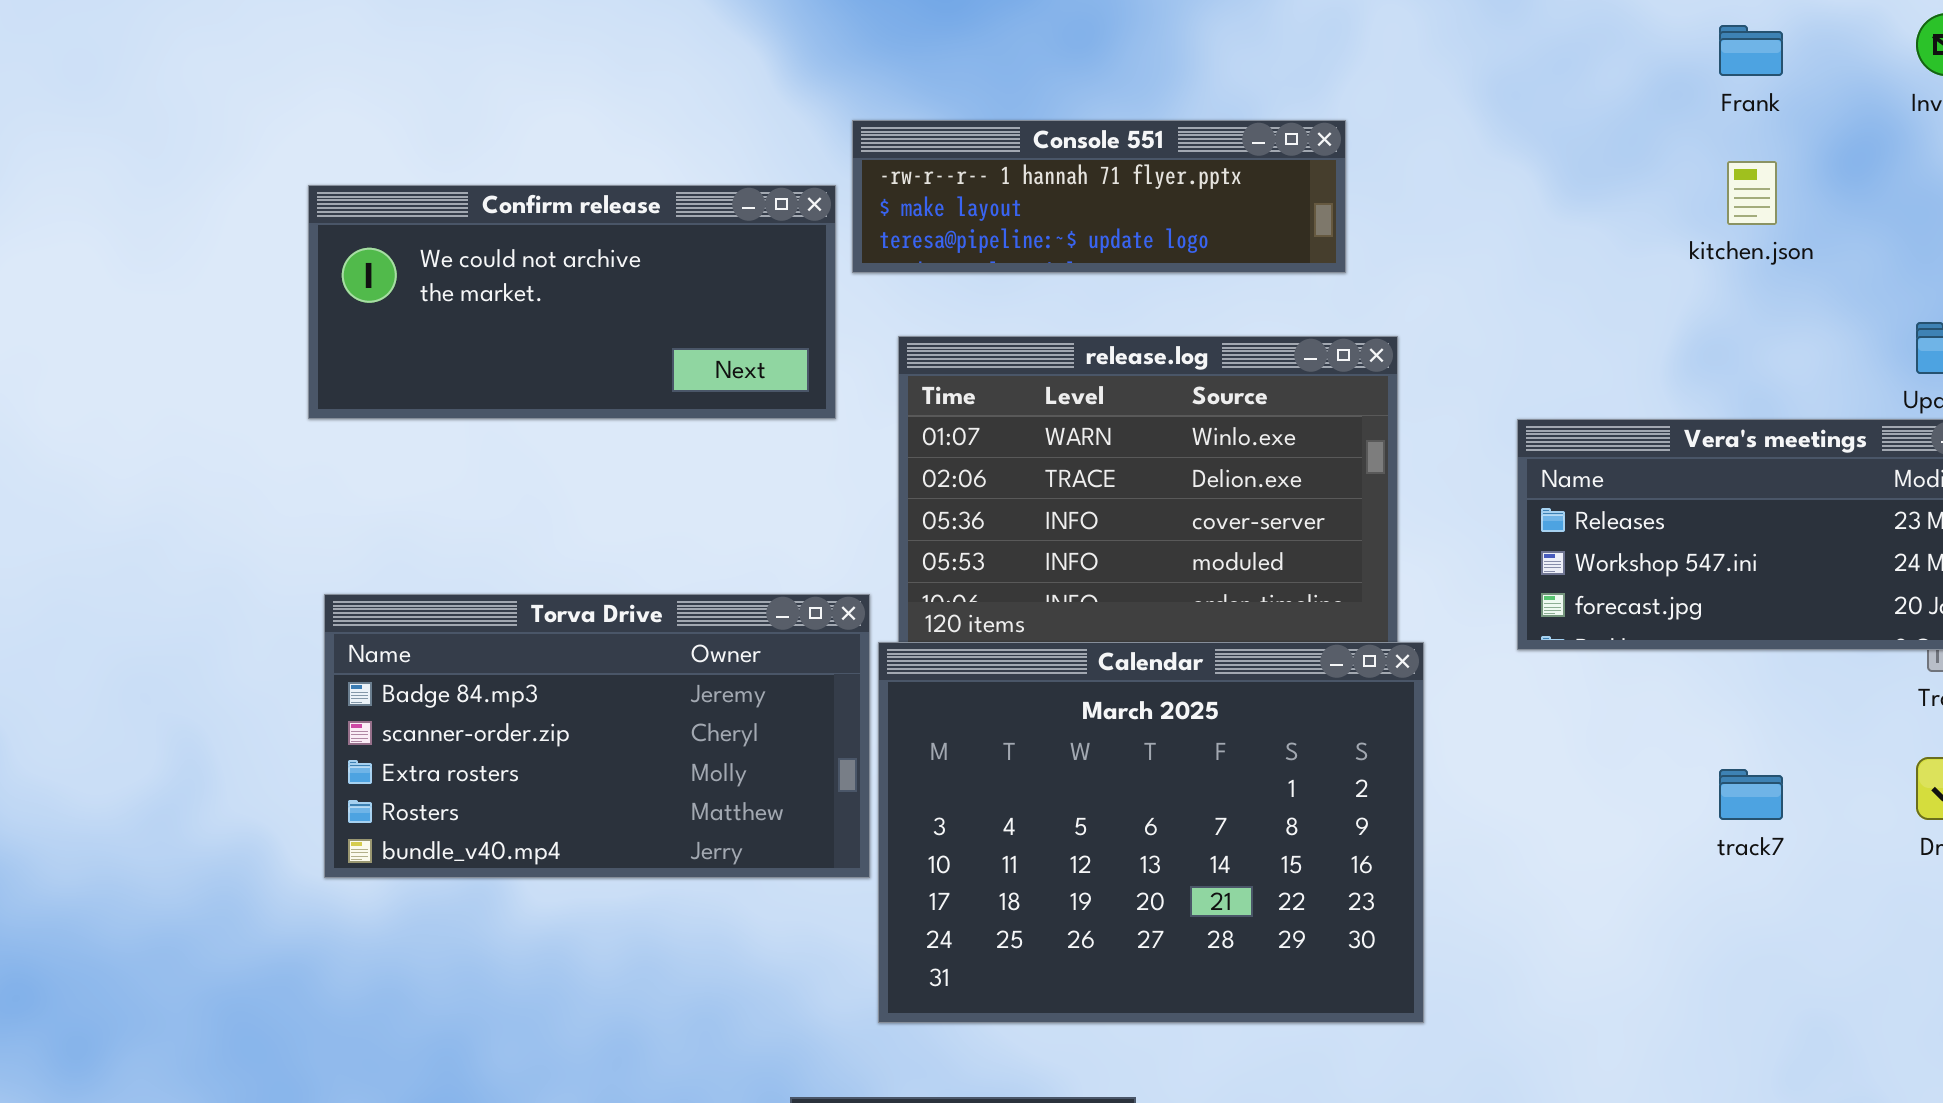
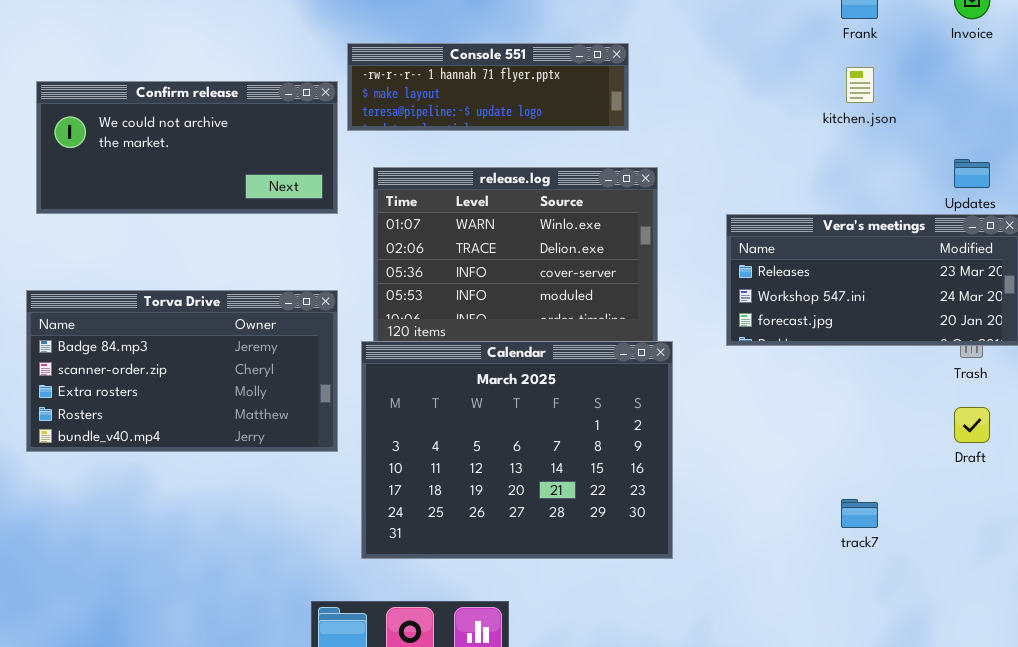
Torva Drive: [324,594,870,878] -> [26,290,338,452], moved
track7: [1719,769,1783,820] -> [841,499,878,528], moved

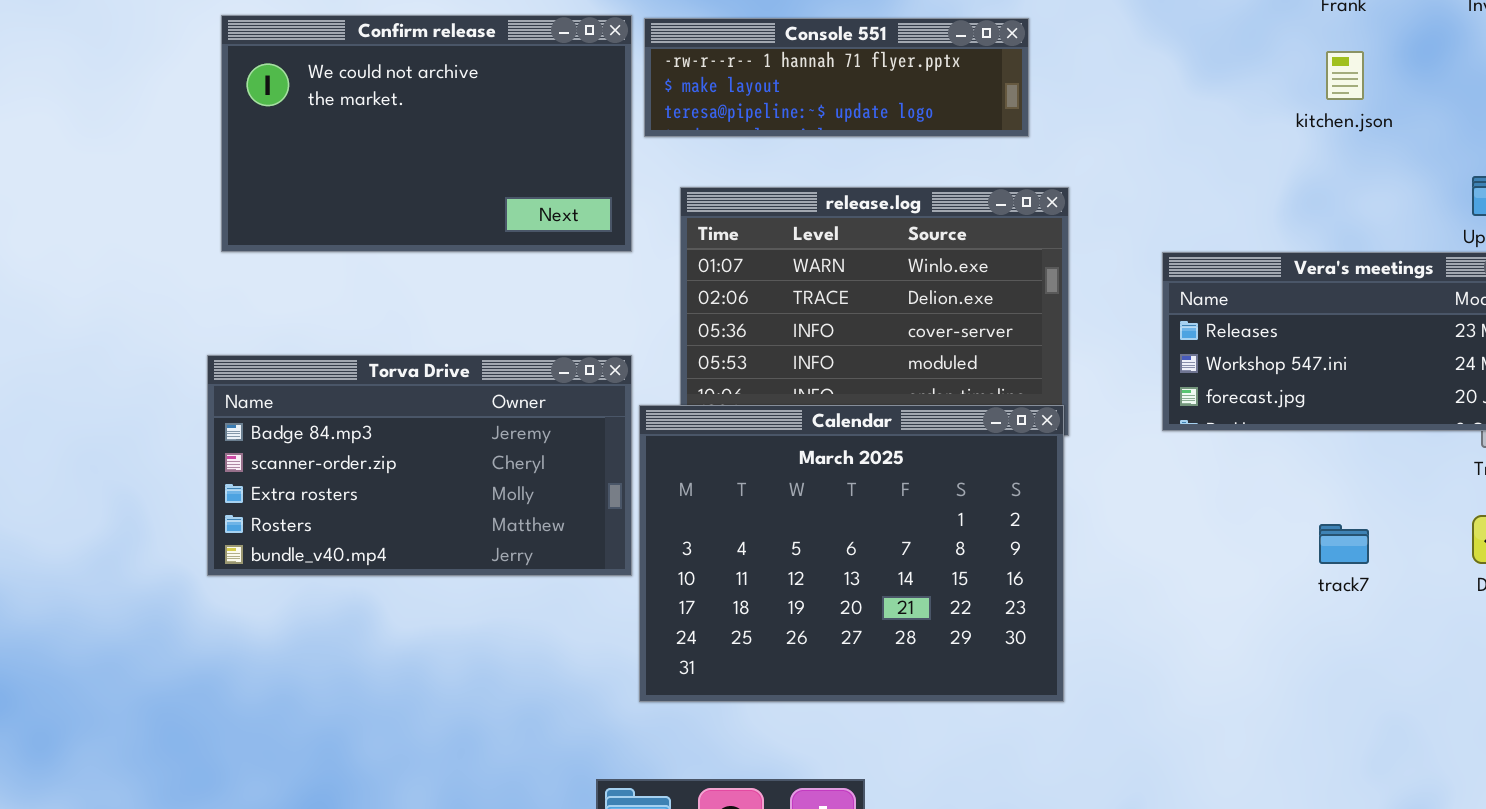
Confirm release: [36,81,338,214] -> [221,15,632,252], resized
Calendar: [361,341,673,559] -> [639,405,1064,702], moved
track7: [841,499,878,528] -> [1319,524,1369,564], moved

